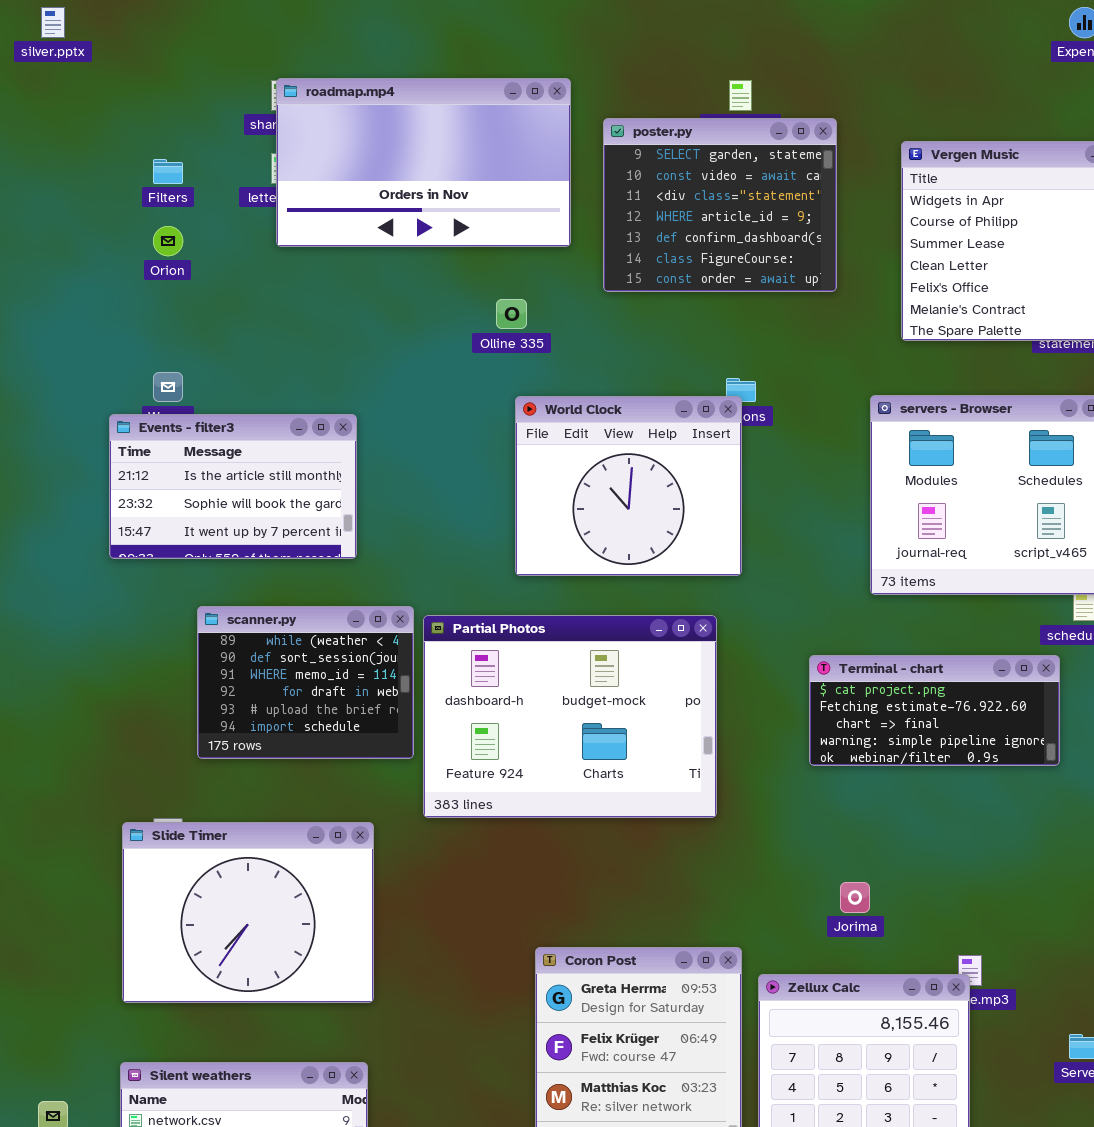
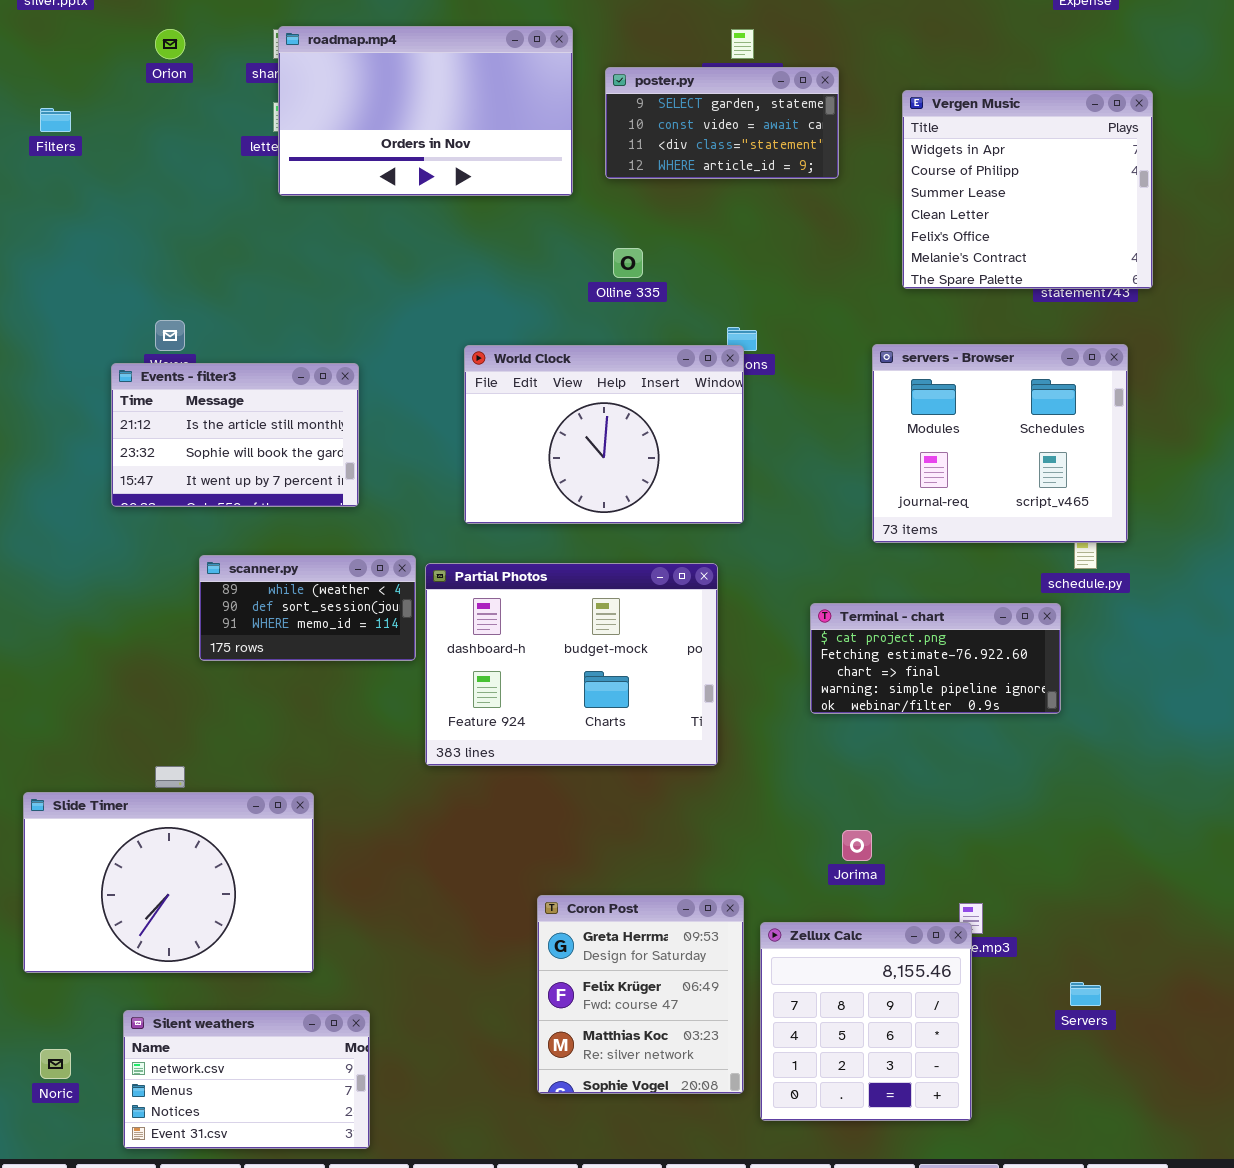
poster.py: [603,118,837,292] -> [605,67,839,179], resized
Filters: [153,159,183,184] -> [40,108,71,132], moved
Orion: [153,226,183,256] -> [155,29,185,59], moved
Olline 335: [496,299,527,329] -> [613,248,643,278], moved
World Clock: [515,396,742,576] -> [464,345,744,524], resized
scanner.py: [197,606,414,759] -> [199,555,416,661], resized
Slide Timer: [122,822,374,1003] -> [23,792,314,973], moved, resized

